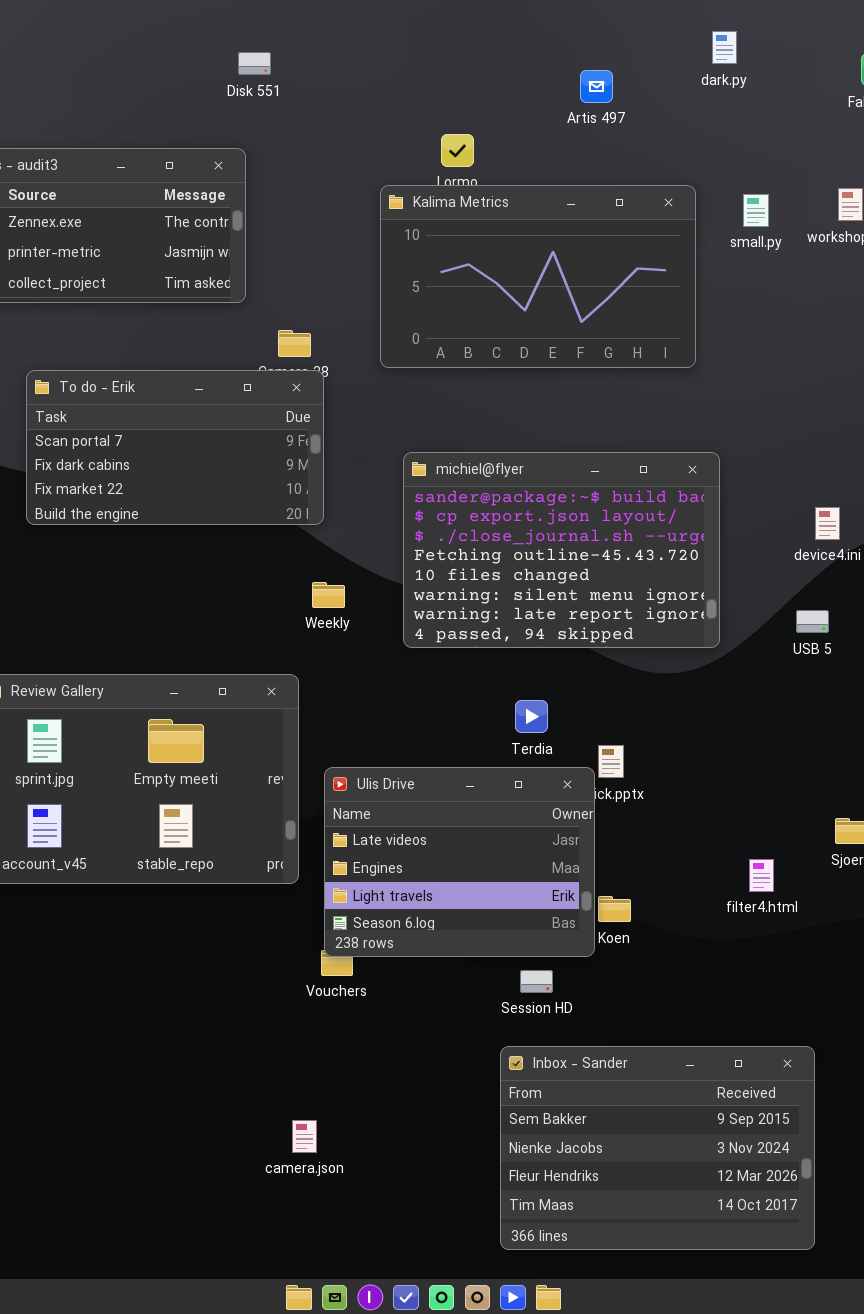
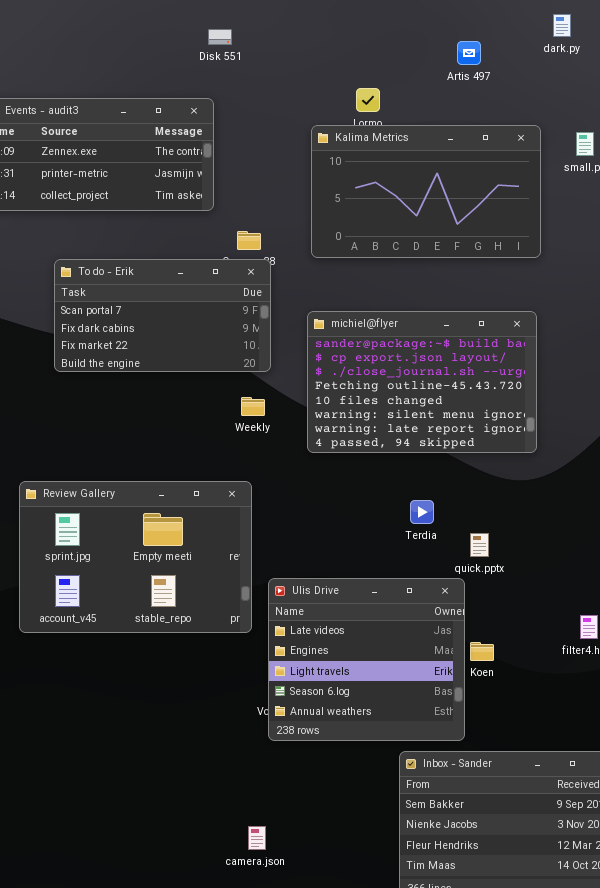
michiel@flyer: [403,452,720,648] -> [307,311,537,453], moved
Weekly: [312,582,345,608] -> [241,397,265,416], moved
Ulis Drive: [324,767,595,957] -> [268,578,465,741], moved, resized
camera.json: [292,1120,317,1153] -> [248,826,266,850], moved

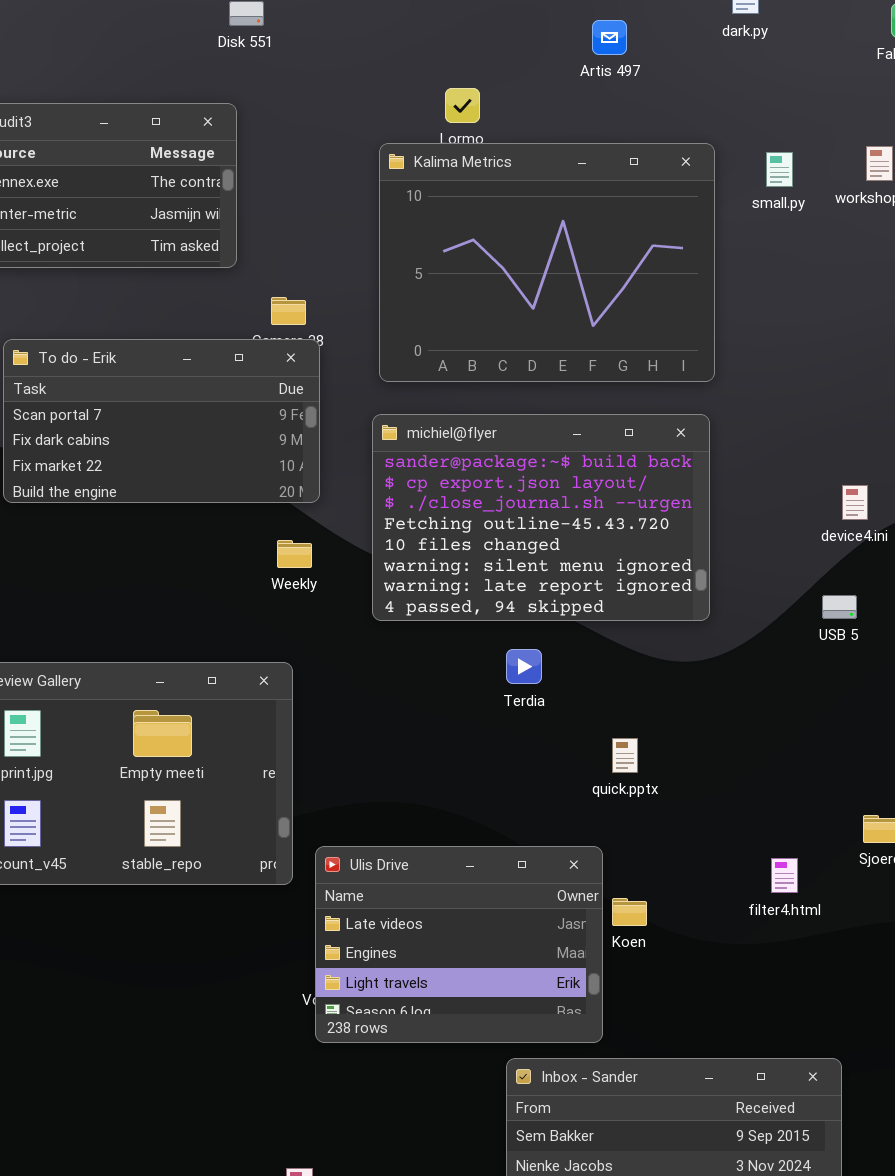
Kalima Metrics: [311,125,541,258] -> [379,143,715,382], resized
Terdia: [410,500,434,524] -> [506,649,542,684], moved
Ulis Drive: [268,578,465,741] -> [315,846,603,1043], resized

